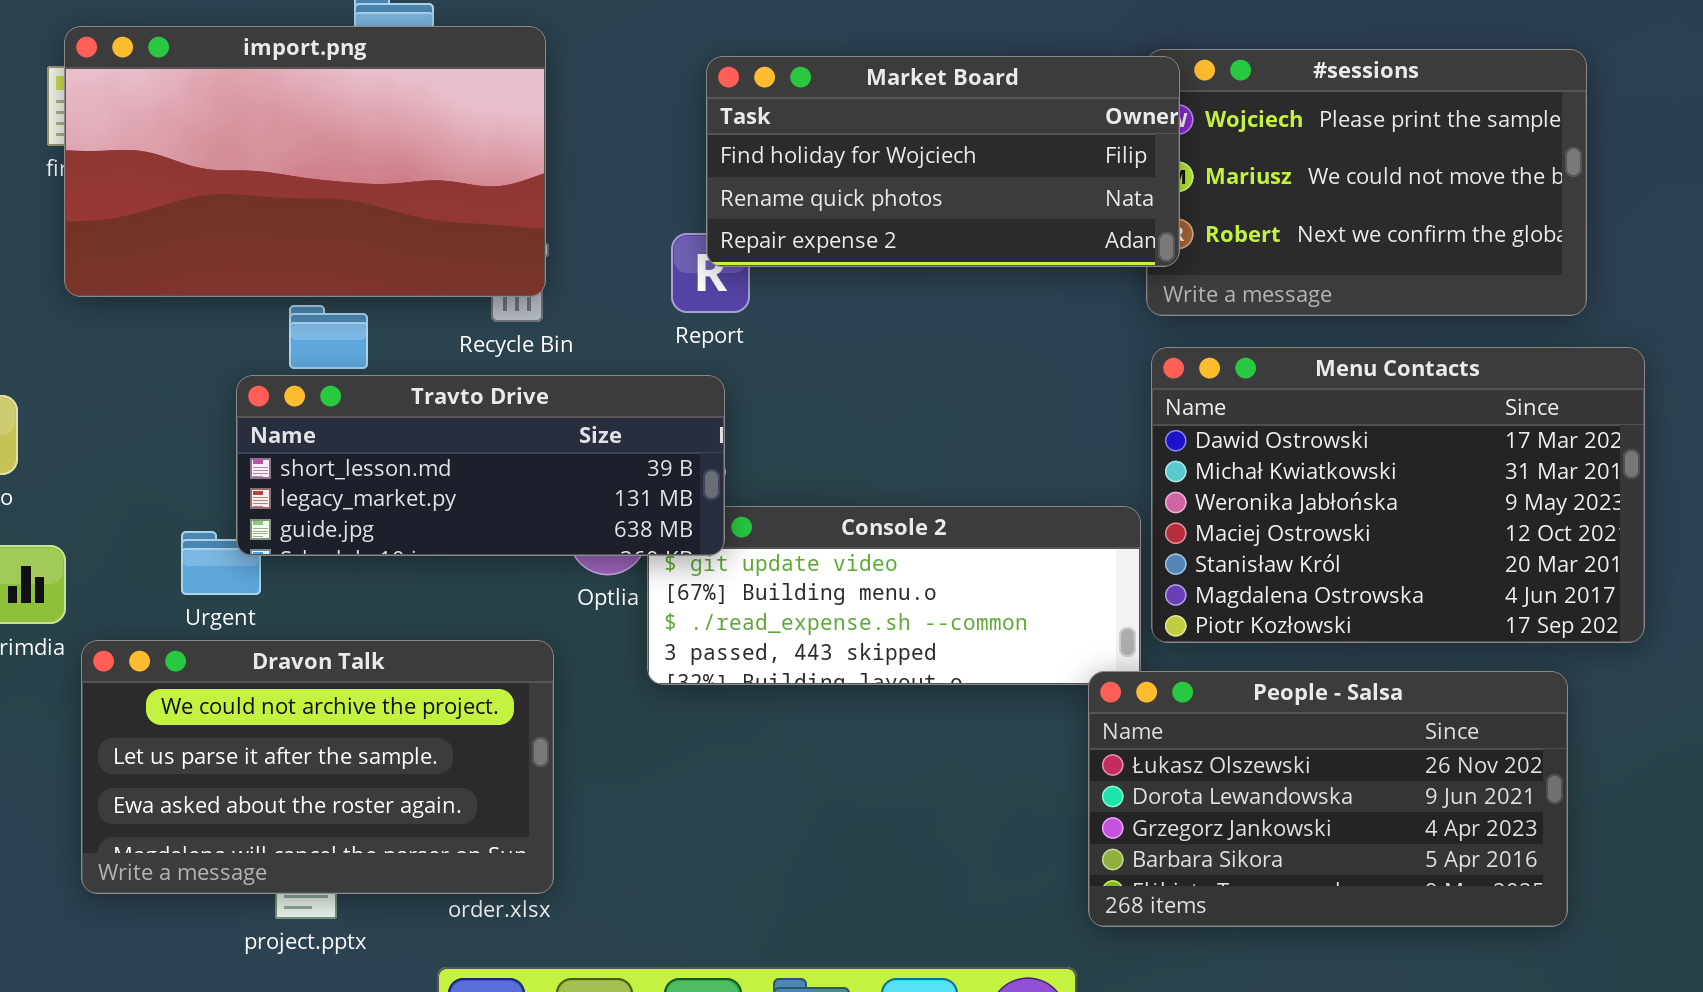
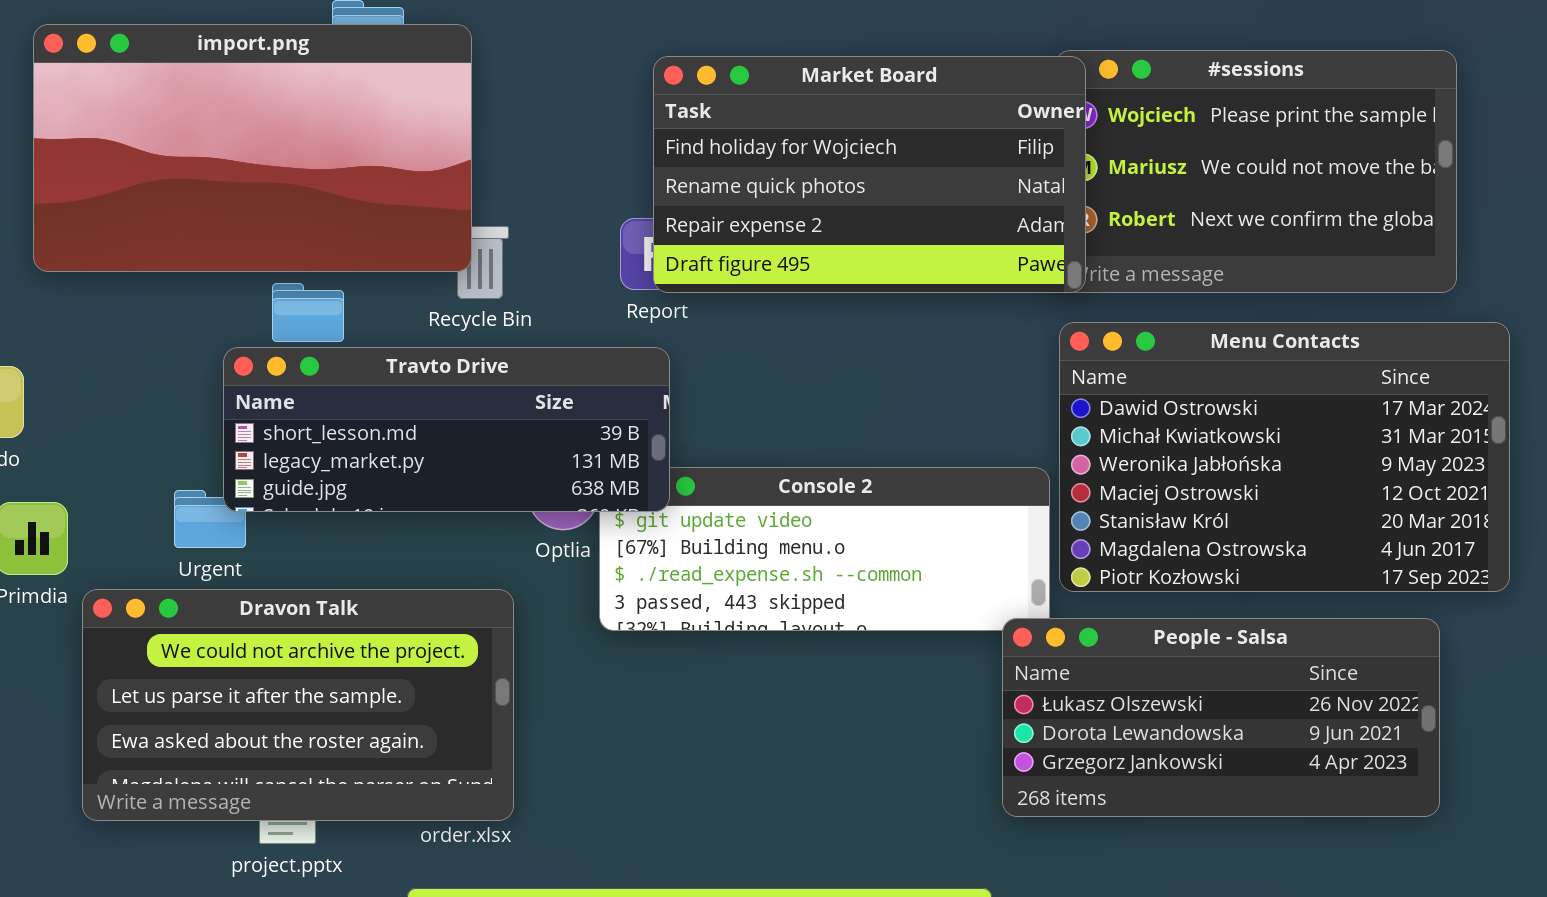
import.png: [64,26,546,297] -> [33,24,472,272], moved
Market Board: [706,56,1180,267] -> [653,56,1086,293], resized
People - Salsa: [1088,671,1568,927] -> [1002,618,1440,817], resized

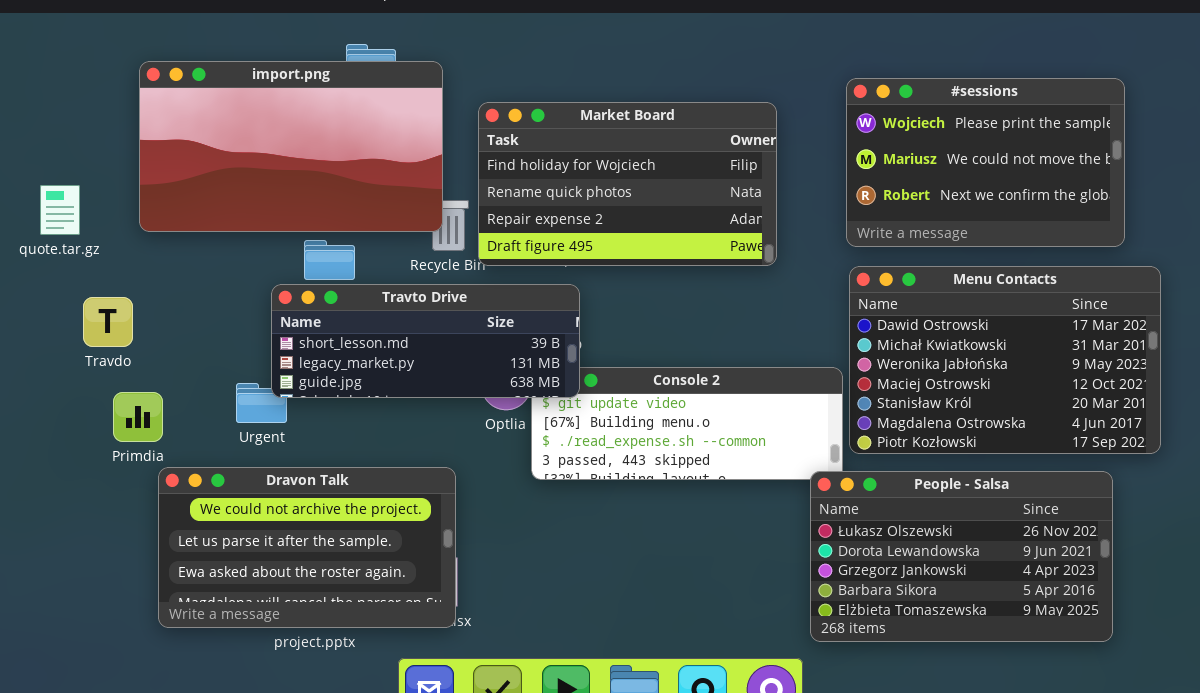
Market Board: [653,56,1086,293] -> [478,102,777,266], moved
Dravon Talk: [82,589,514,821] -> [158,467,456,628], moved
People - Salsa: [1002,618,1440,817] -> [810,471,1113,642], resized

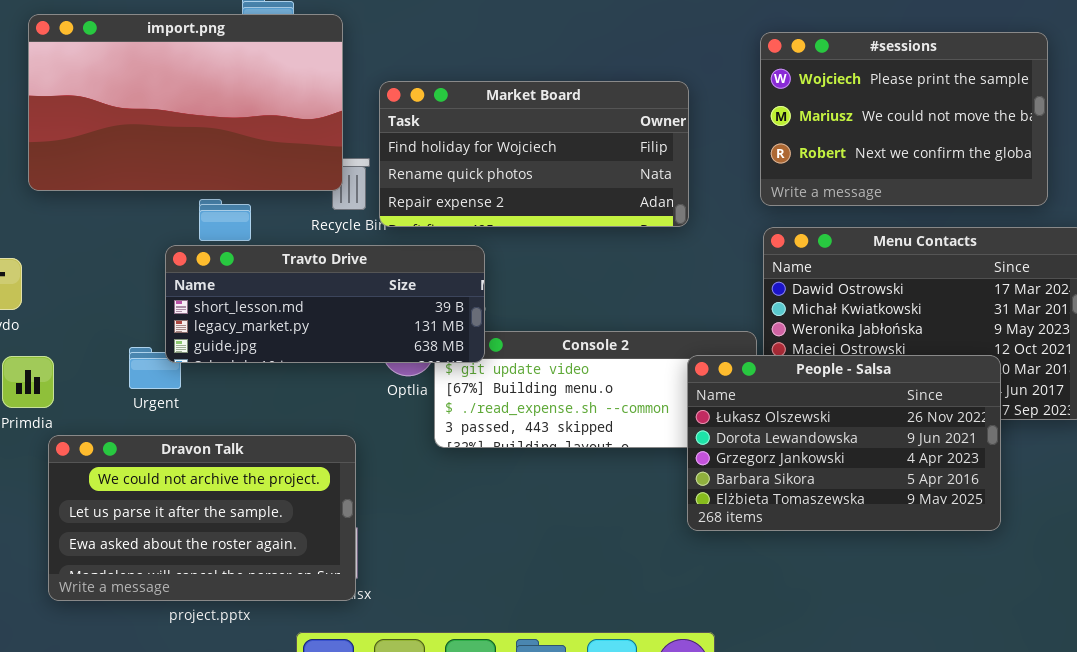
Market Board: [478,102,777,266] -> [379,81,689,227], resized
People - Salsa: [810,471,1113,642] -> [687,355,1001,531], moved

